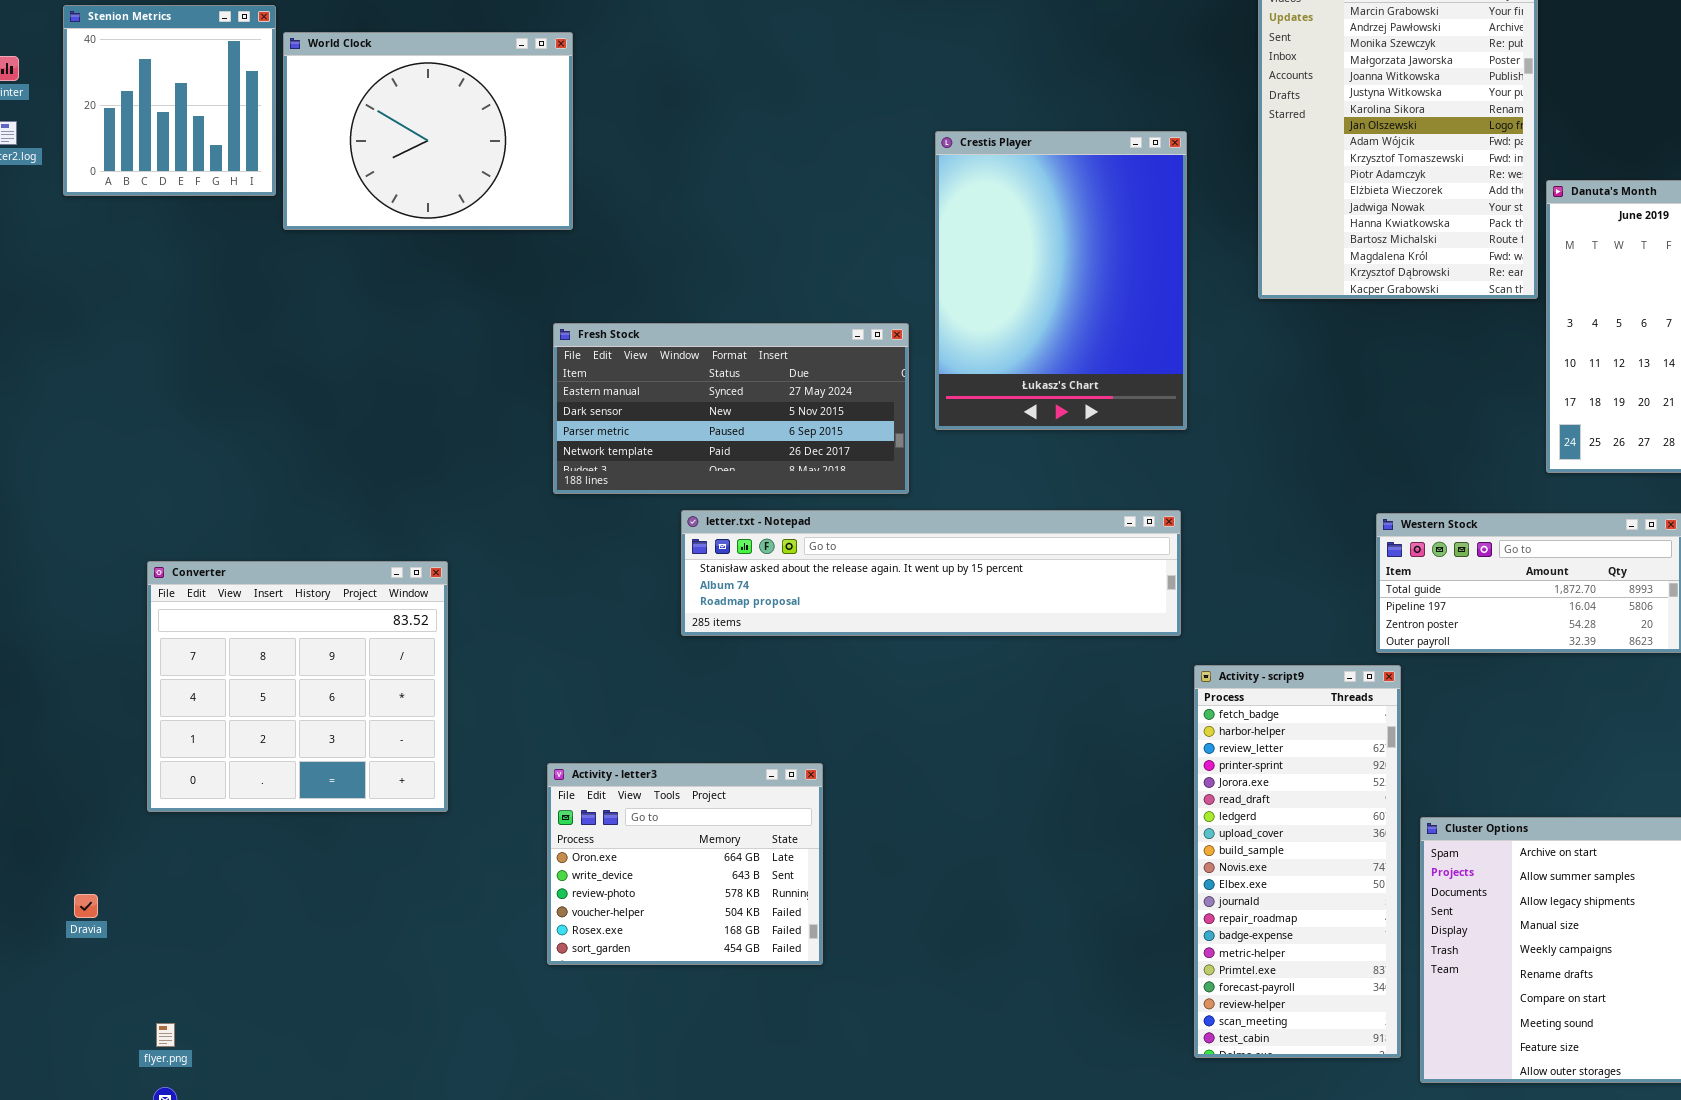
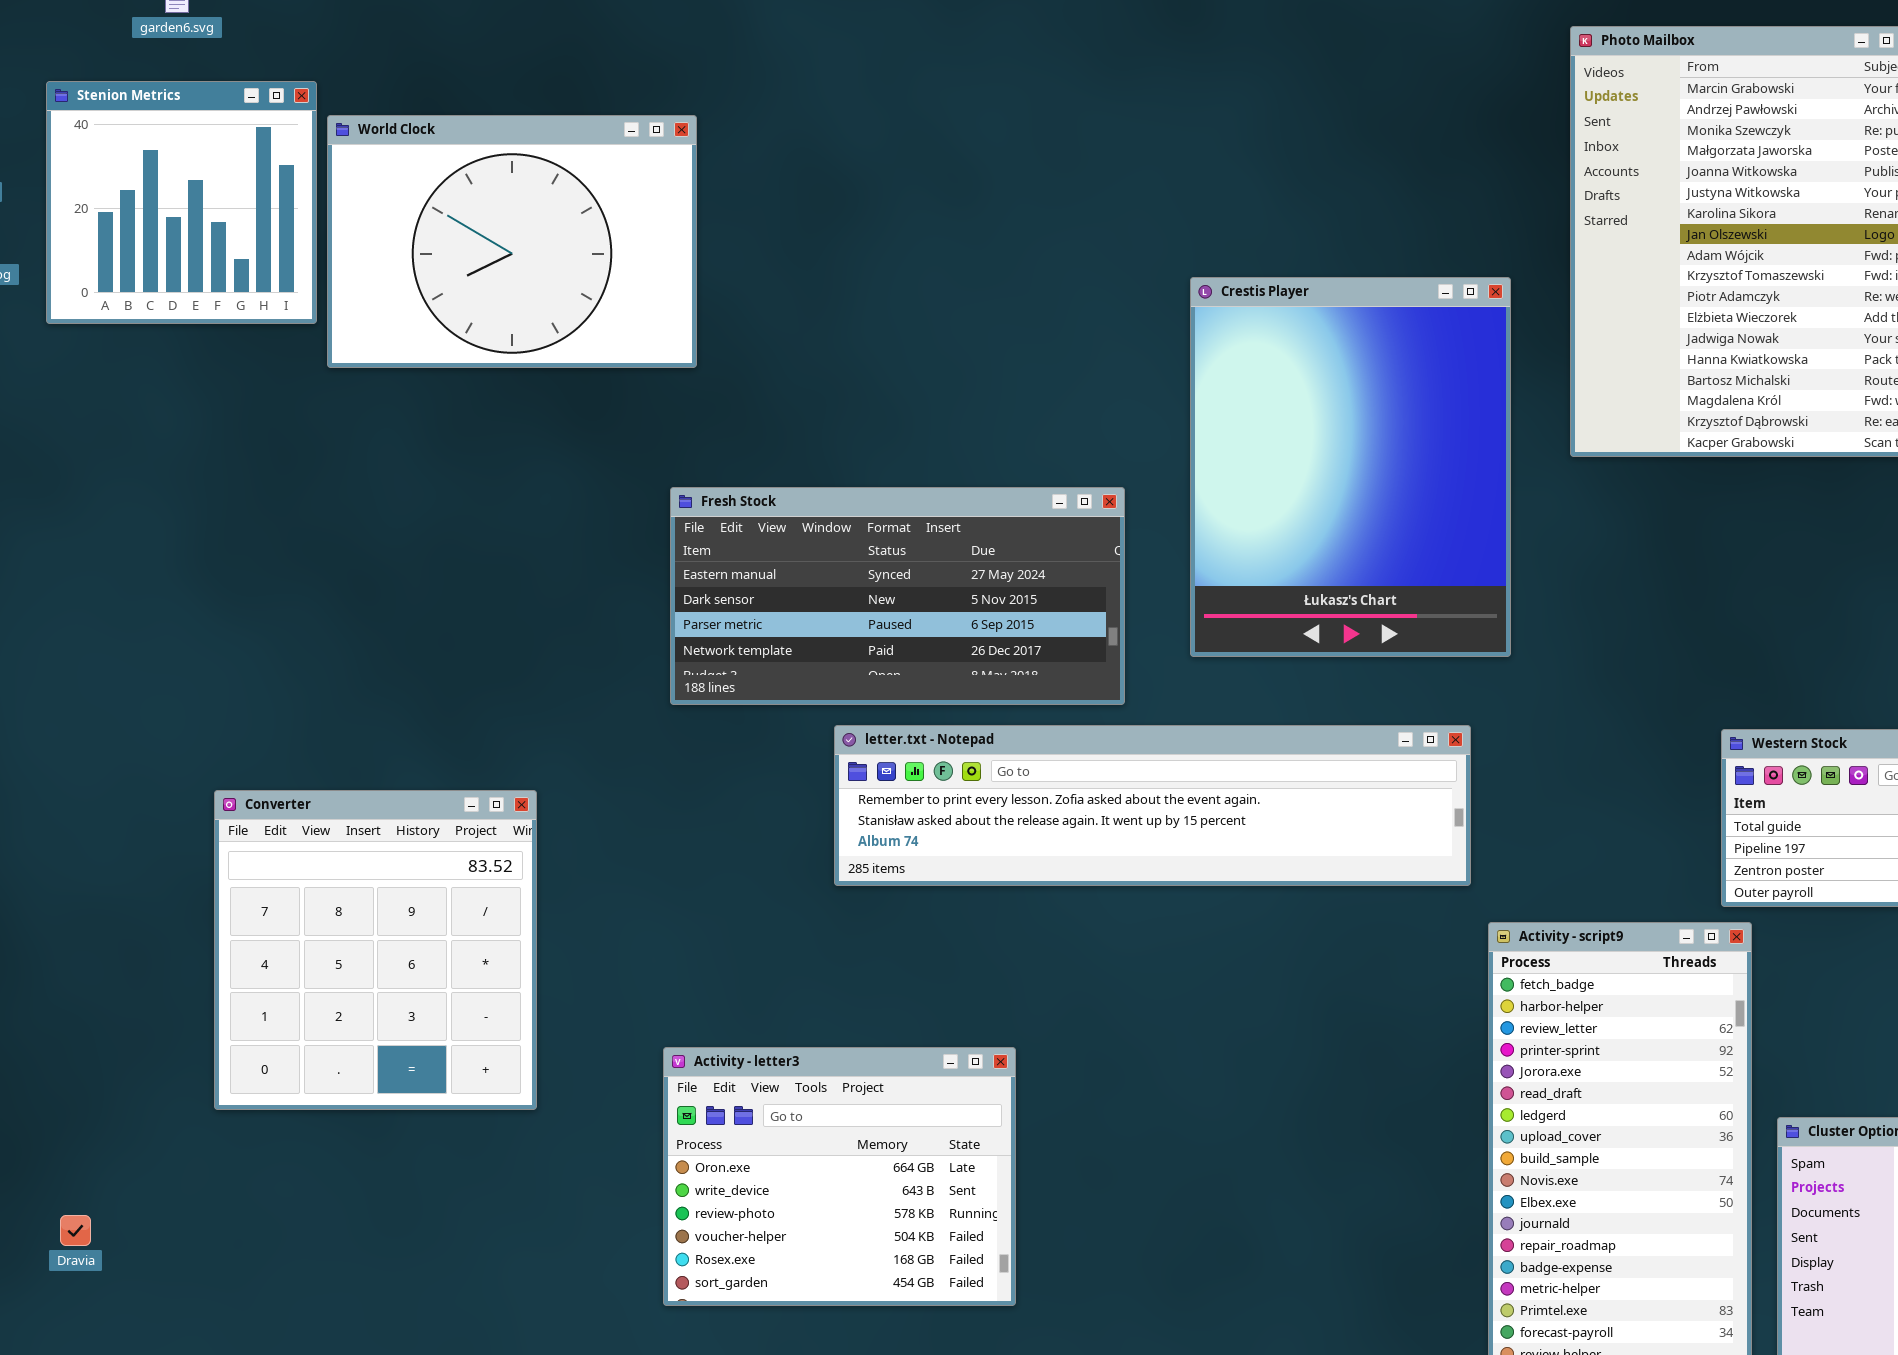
Crestis Player: [935,131,1187,430] -> [1190,277,1511,657], moved
letter.txt - Notepad: [681,510,1181,636] -> [834,725,1471,886], scrolled up 1 row
Converter: [147,561,448,812] -> [214,790,537,1110], resized

